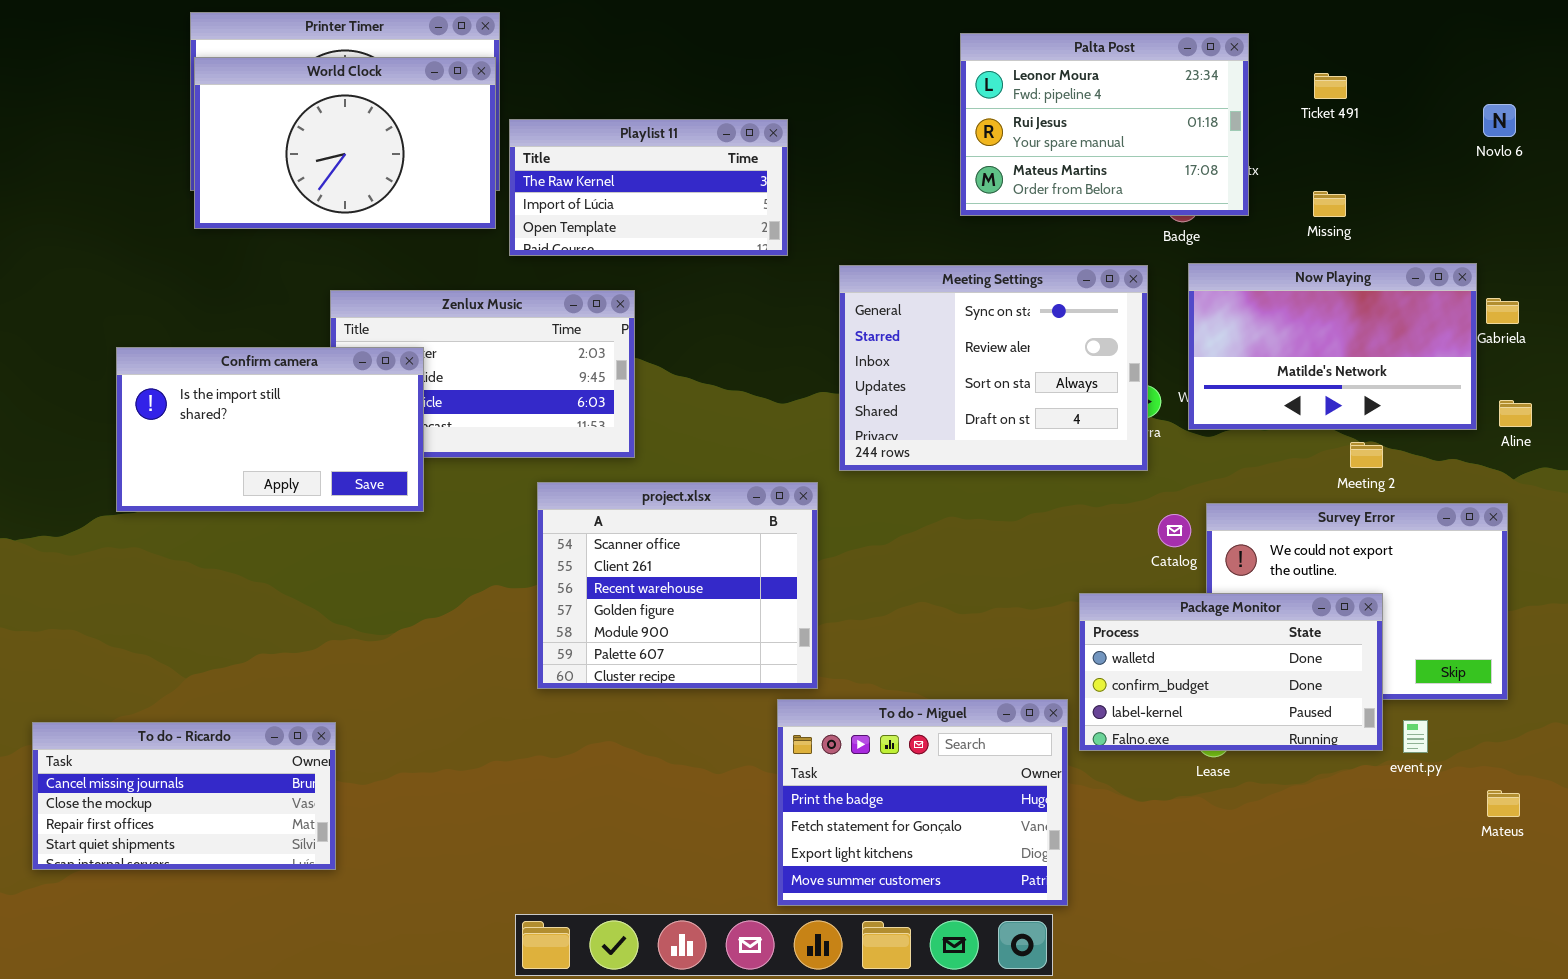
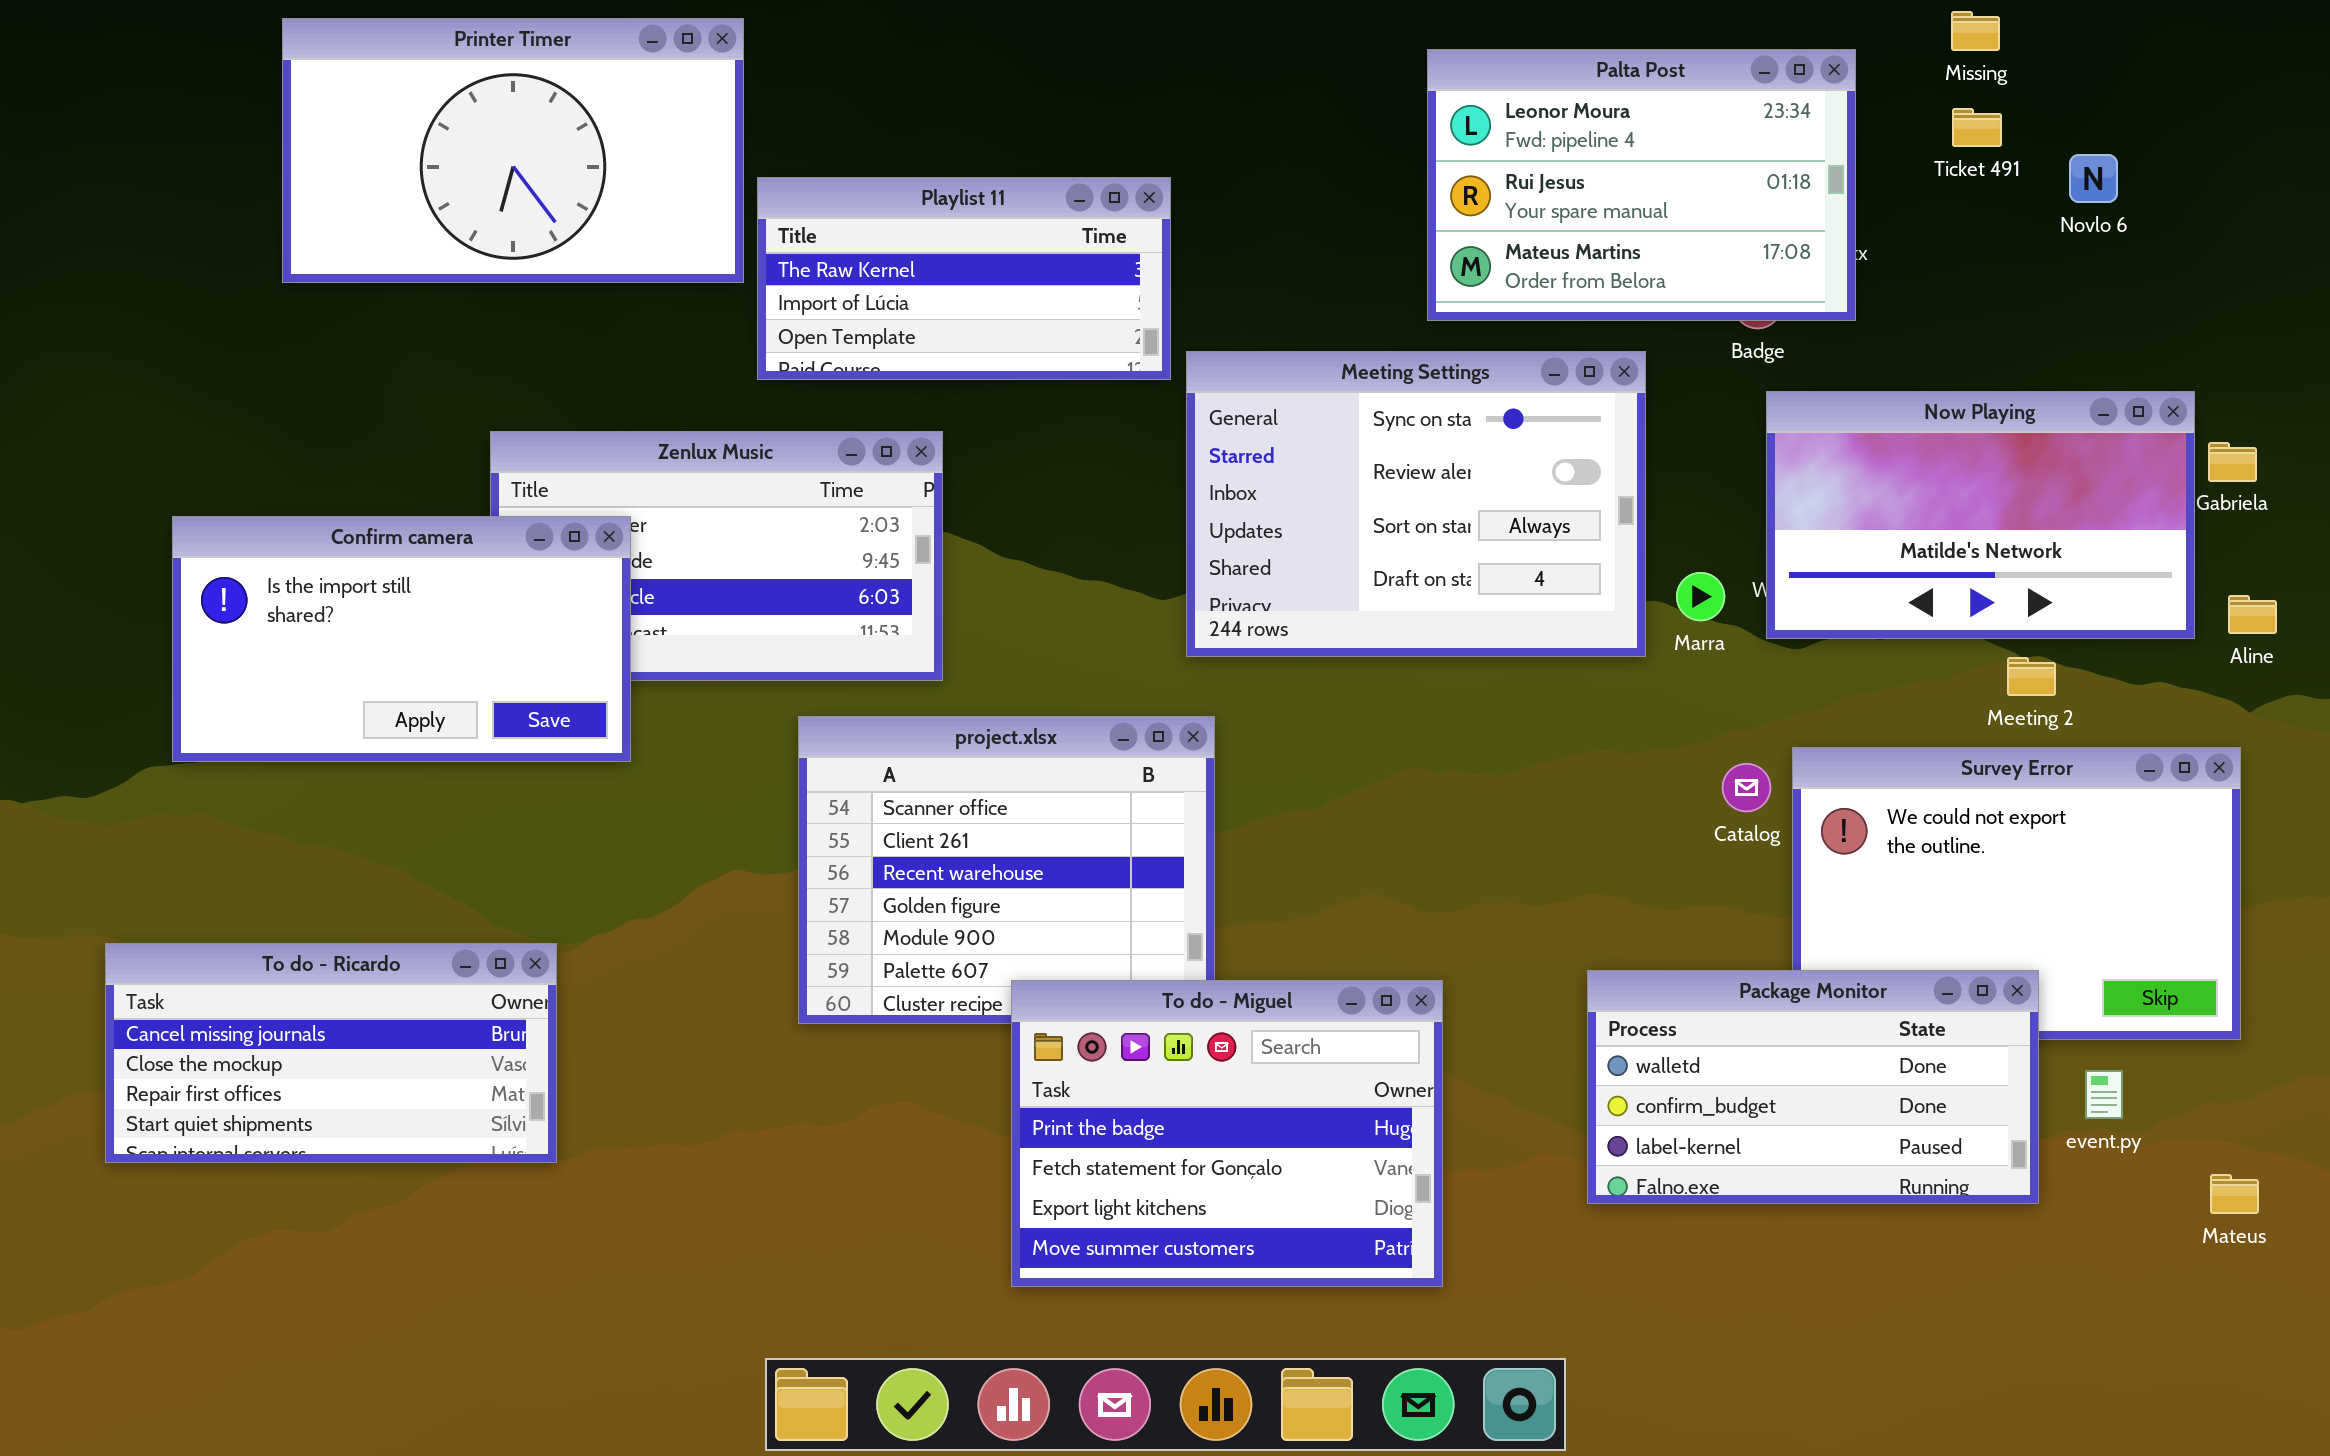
World Clock: [194,57,496,229] -> none, closed
Novlo 6: [1483,104,1516,137] -> [2069,154,2118,203], moved
Missing: [1313,191,1346,217] -> [1951,11,2000,51], moved
Meeting Settings: [839,265,1148,471] -> [1186,351,1646,657], moved
Package Monitor: [1079,593,1383,751] -> [1587,970,2039,1204], moved
To do - Miguel: [777,699,1068,906] -> [1011,980,1443,1287], moved
To do - Ricardo: [32,722,336,870] -> [105,943,557,1163], moved

